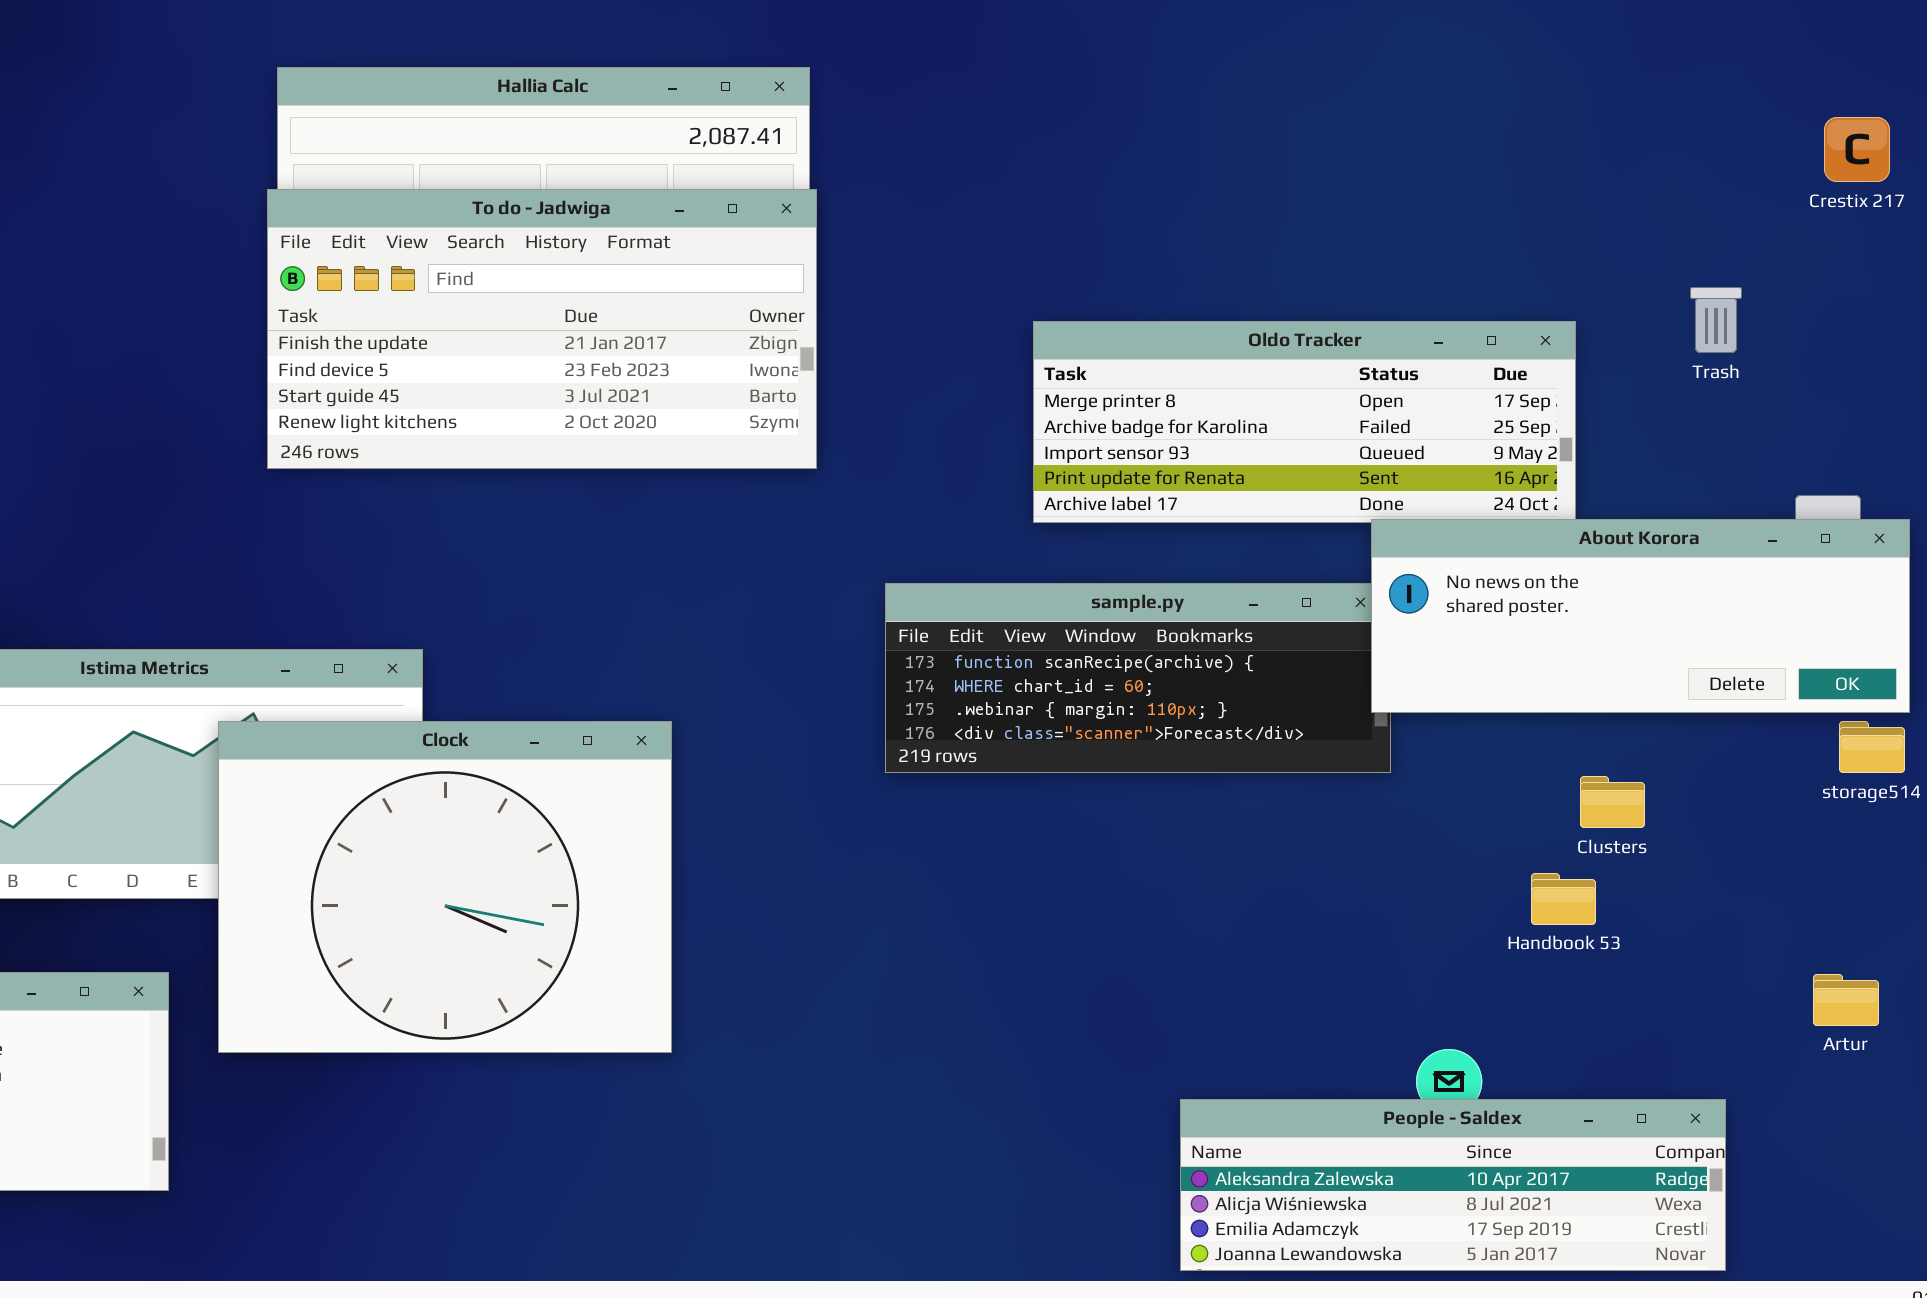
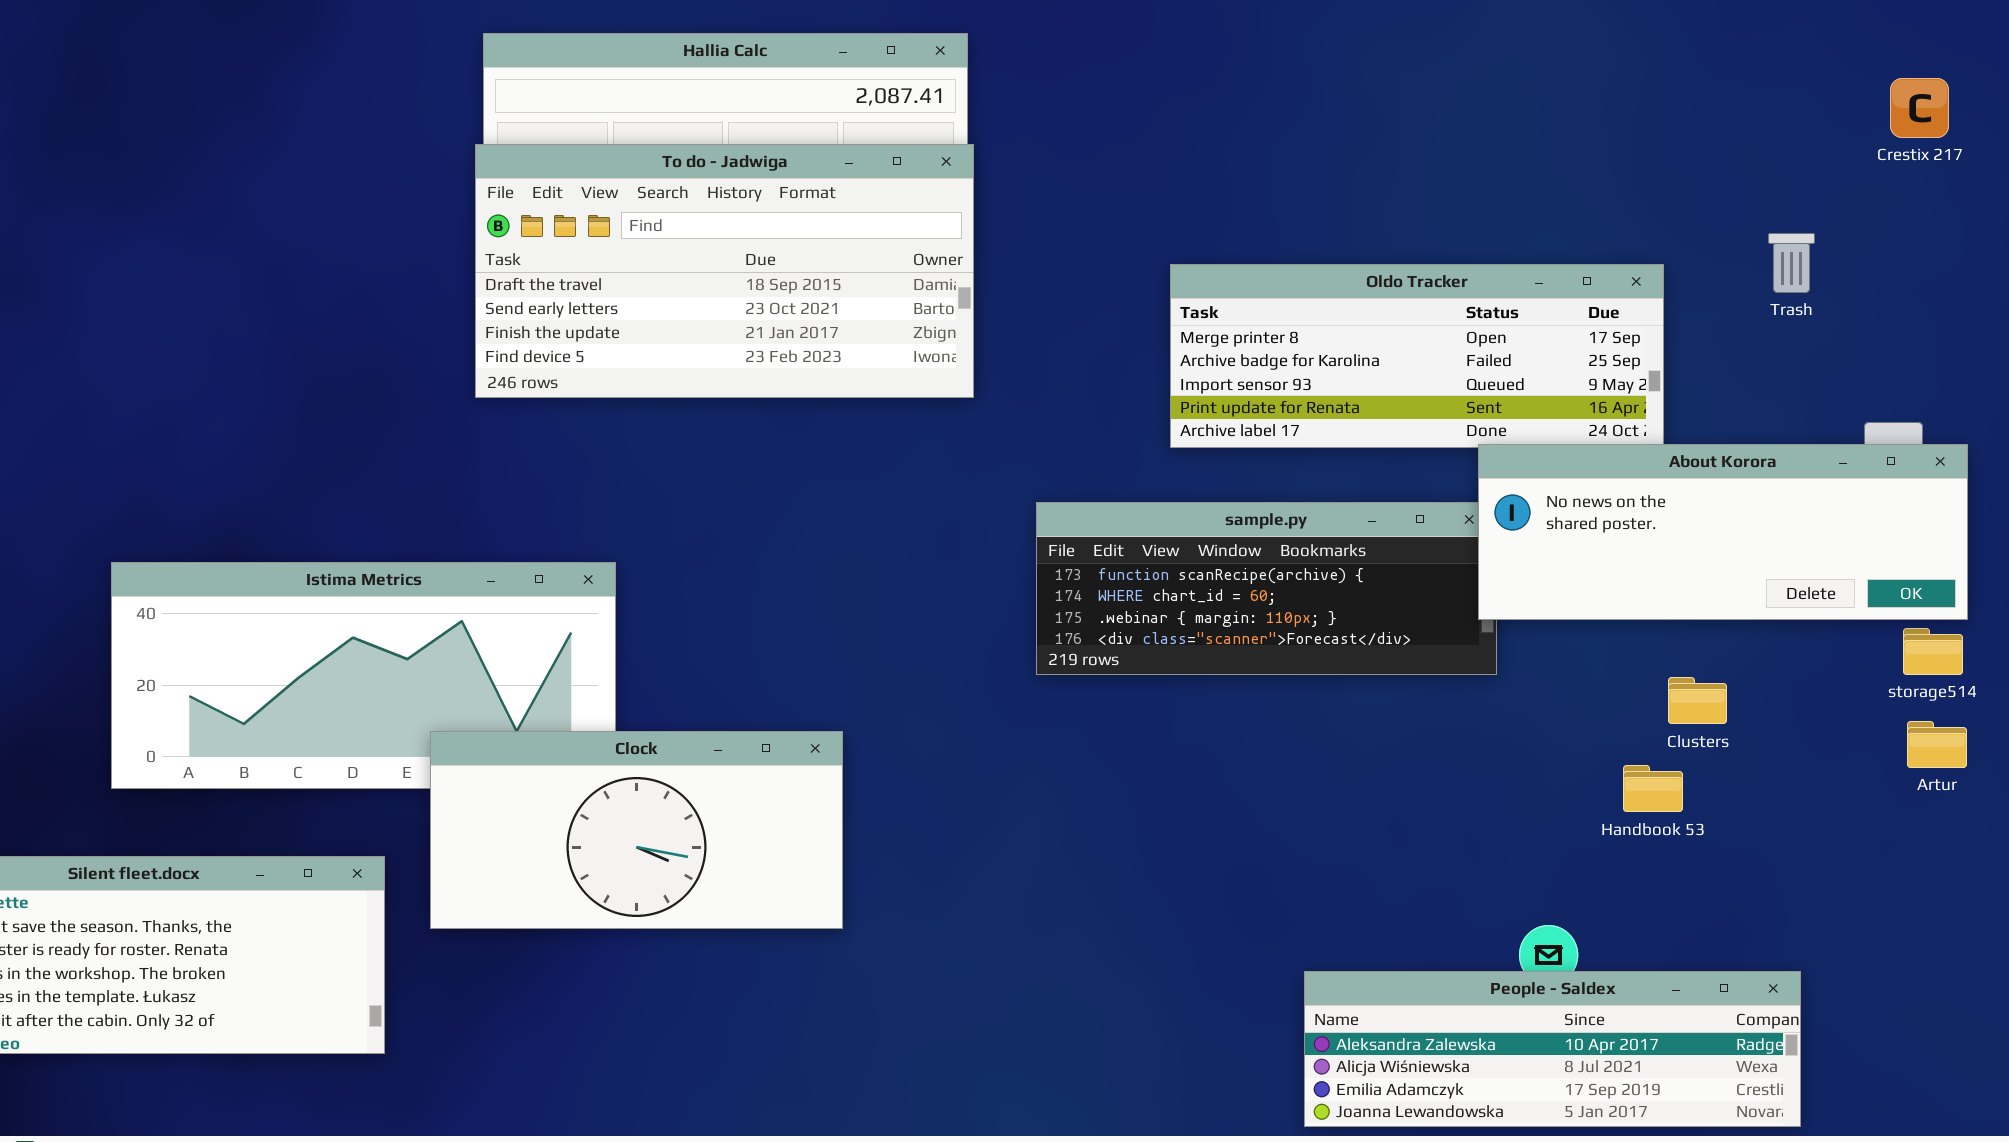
To do - Jadwiga: [267,189,817,469] -> [475,144,974,398], scrolled up 2 rows
Clock: [218,721,672,1053] -> [430,731,843,929], resized
Artur: [1813,974,1879,1026] -> [1907,721,1967,768], moved

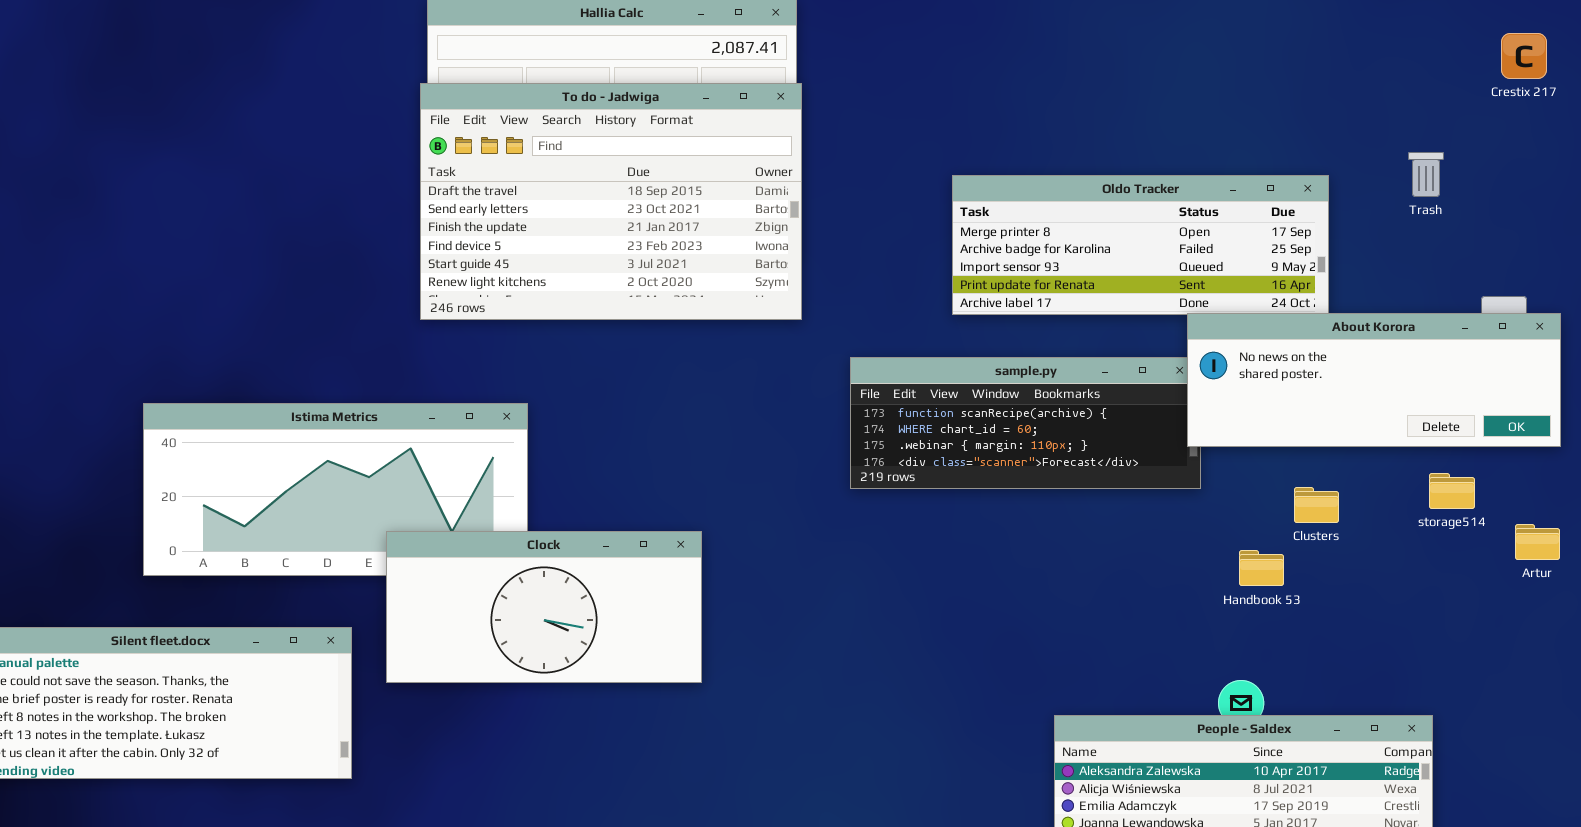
To do - Jadwiga: [475,144,974,398] -> [420,83,802,320], resized
storage514: [1903,628,1963,675] -> [1429,473,1475,509], moved
Clusters: [1668,677,1727,724] -> [1294,487,1339,523], moved
Handbook 53: [1623,765,1683,812] -> [1239,550,1284,586], moved

